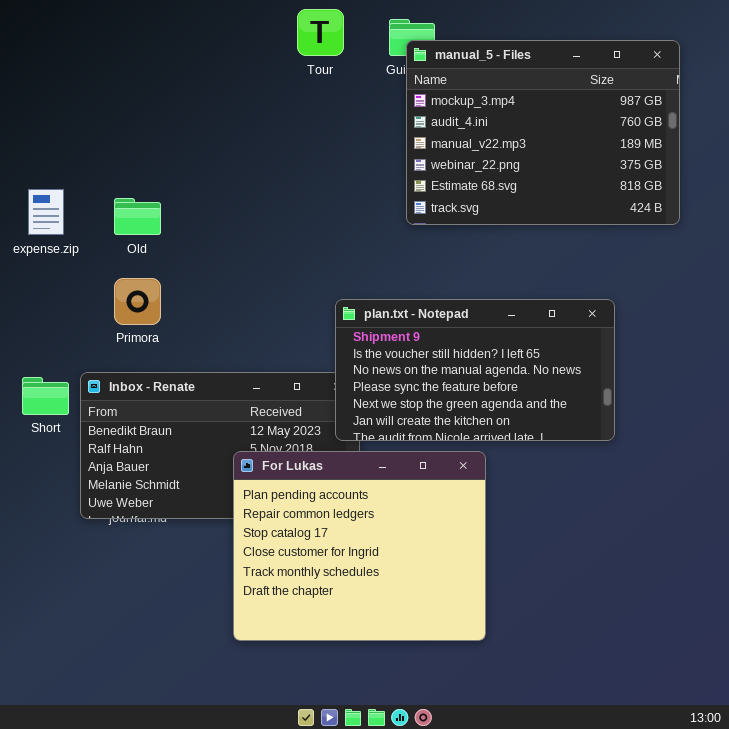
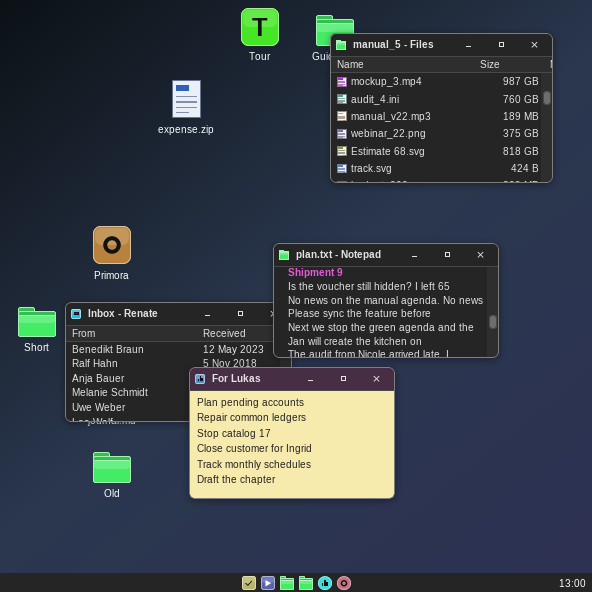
expense.zip: [28,189,64,235] -> [172,80,201,118], moved
Old: [114,198,161,235] -> [93,452,131,483], moved
For Lukas: [233,451,486,641] -> [189,367,395,499], resized

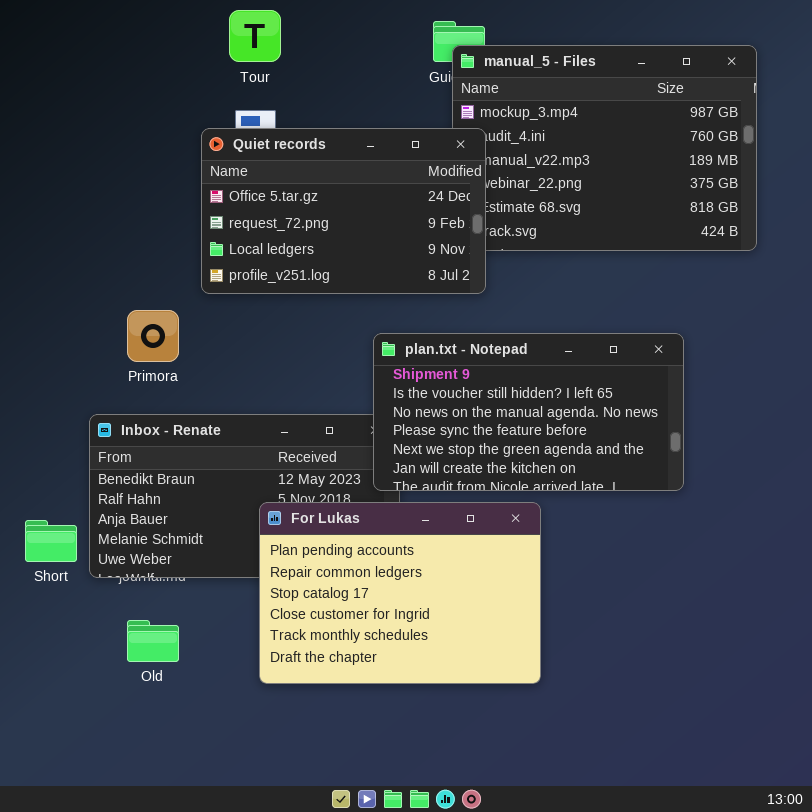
Tour: [241,8,279,46] -> [229,10,281,62], moved
Quiet records: none -> [201,128,486,294], opened
Short: [18,307,56,337] -> [25,520,77,562], moved

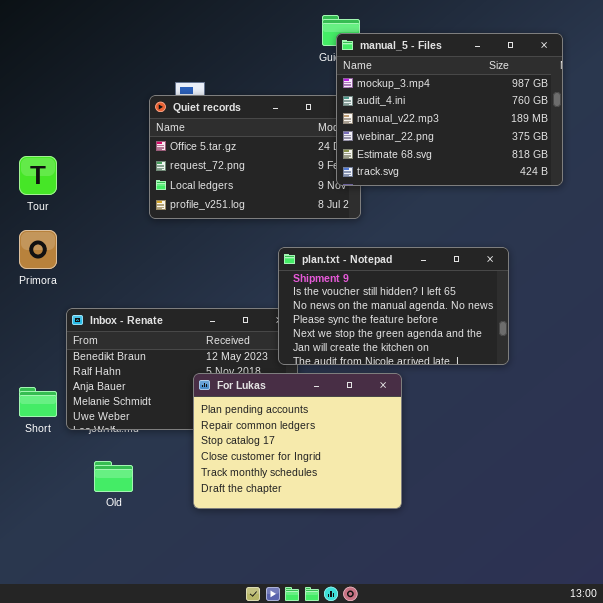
Tour: [229,10,281,62] -> [19,156,57,195], moved
manual_5 - Files: [452,45,757,251] -> [336,33,563,186], raised
Primora: [127,310,179,362] -> [19,230,57,269], moved

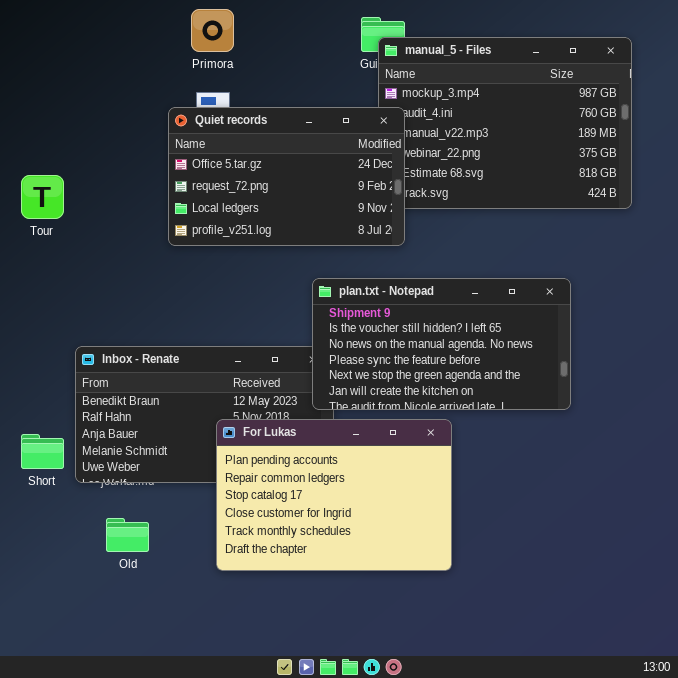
Quiet records: [149,95,361,219] -> [168,107,405,246], raised
Primora: [19,230,57,269] -> [191,9,234,52], moved

